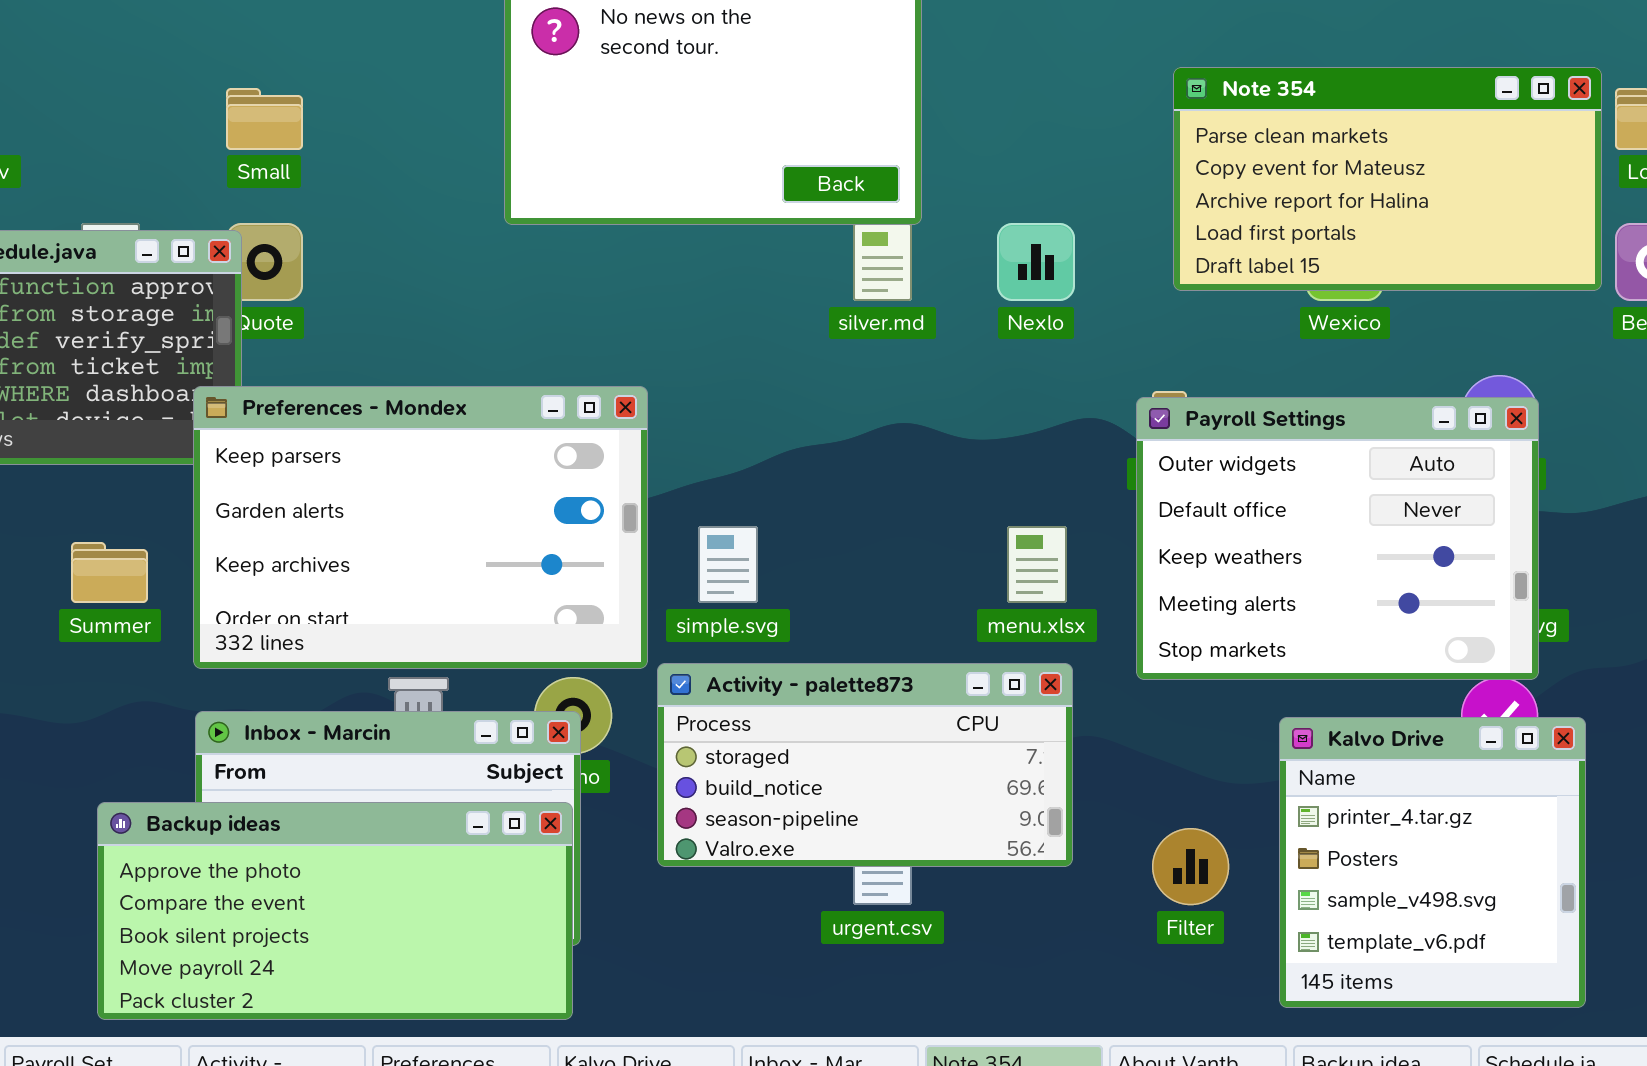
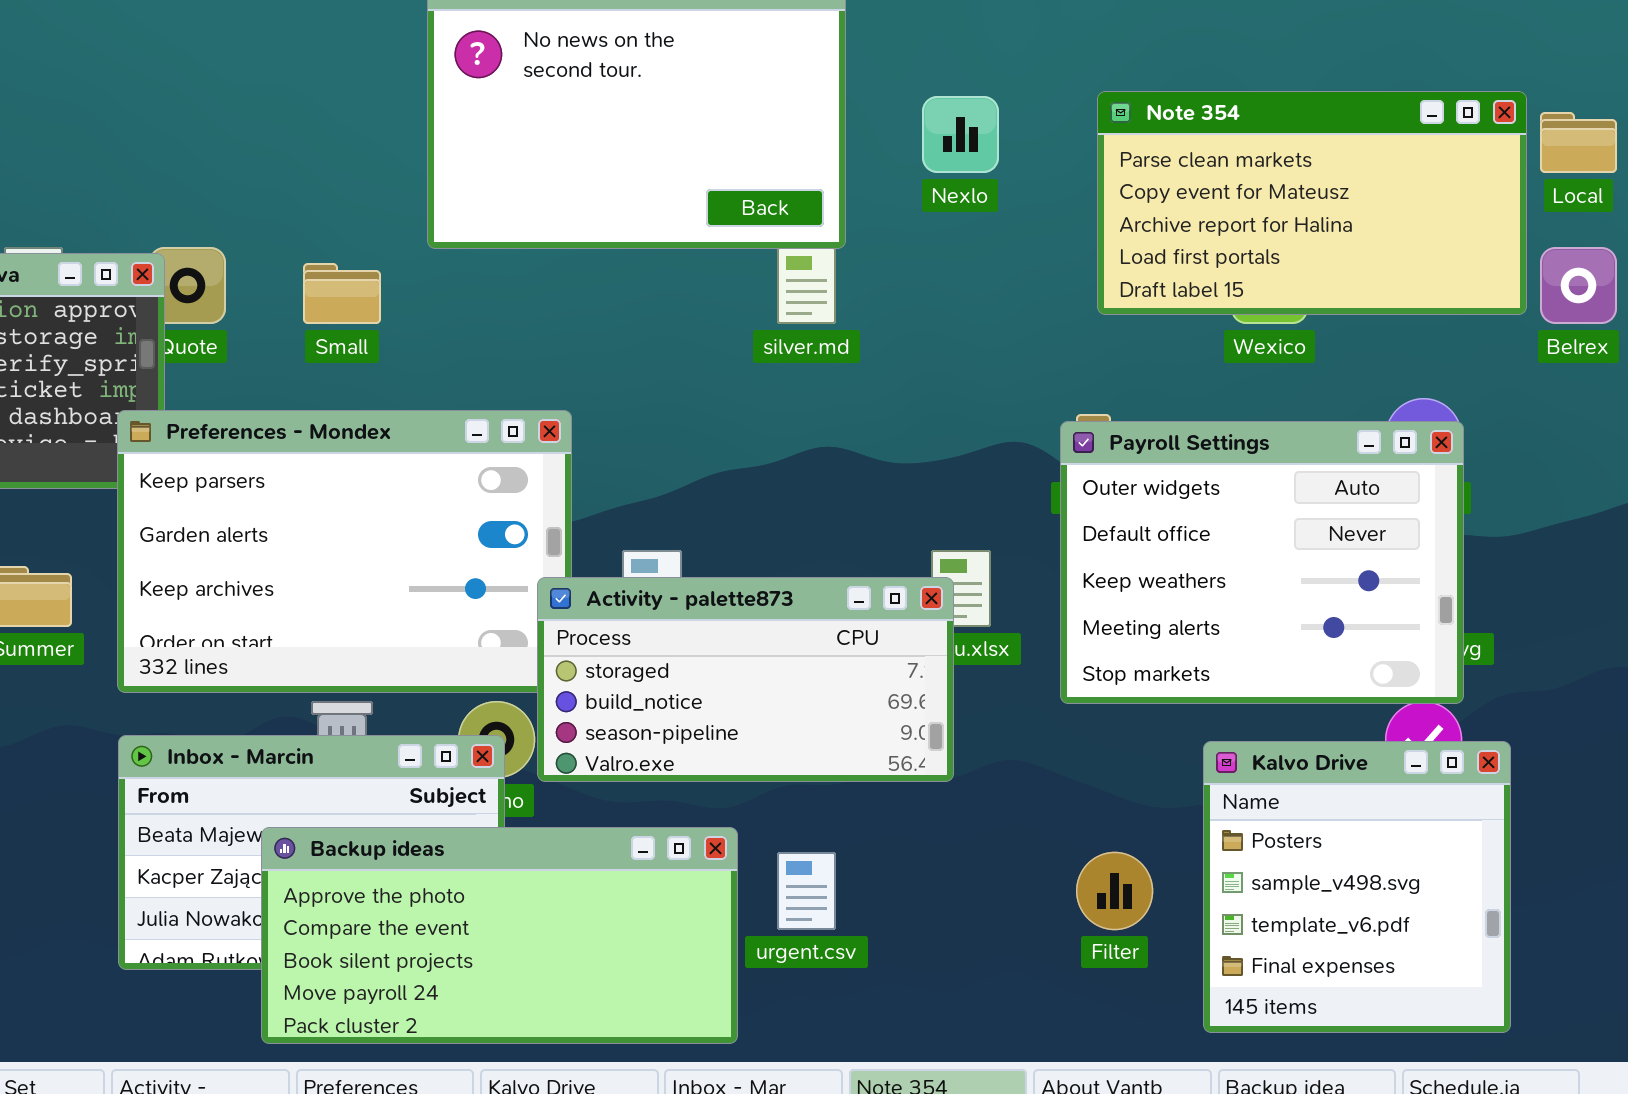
Small: [226,88,303,150] -> [303,263,381,324], moved
Nexlo: [997,223,1075,301] -> [922,96,999,173], moved
Activity - palette873: [657,663,1073,867] -> [537,577,954,782], moved
Kalvo Drive: [1279,717,1586,1008] -> [1203,741,1511,1033], scrolled down 1 row
Backup ideas: [97,802,573,1020] -> [261,827,738,1044], moved

